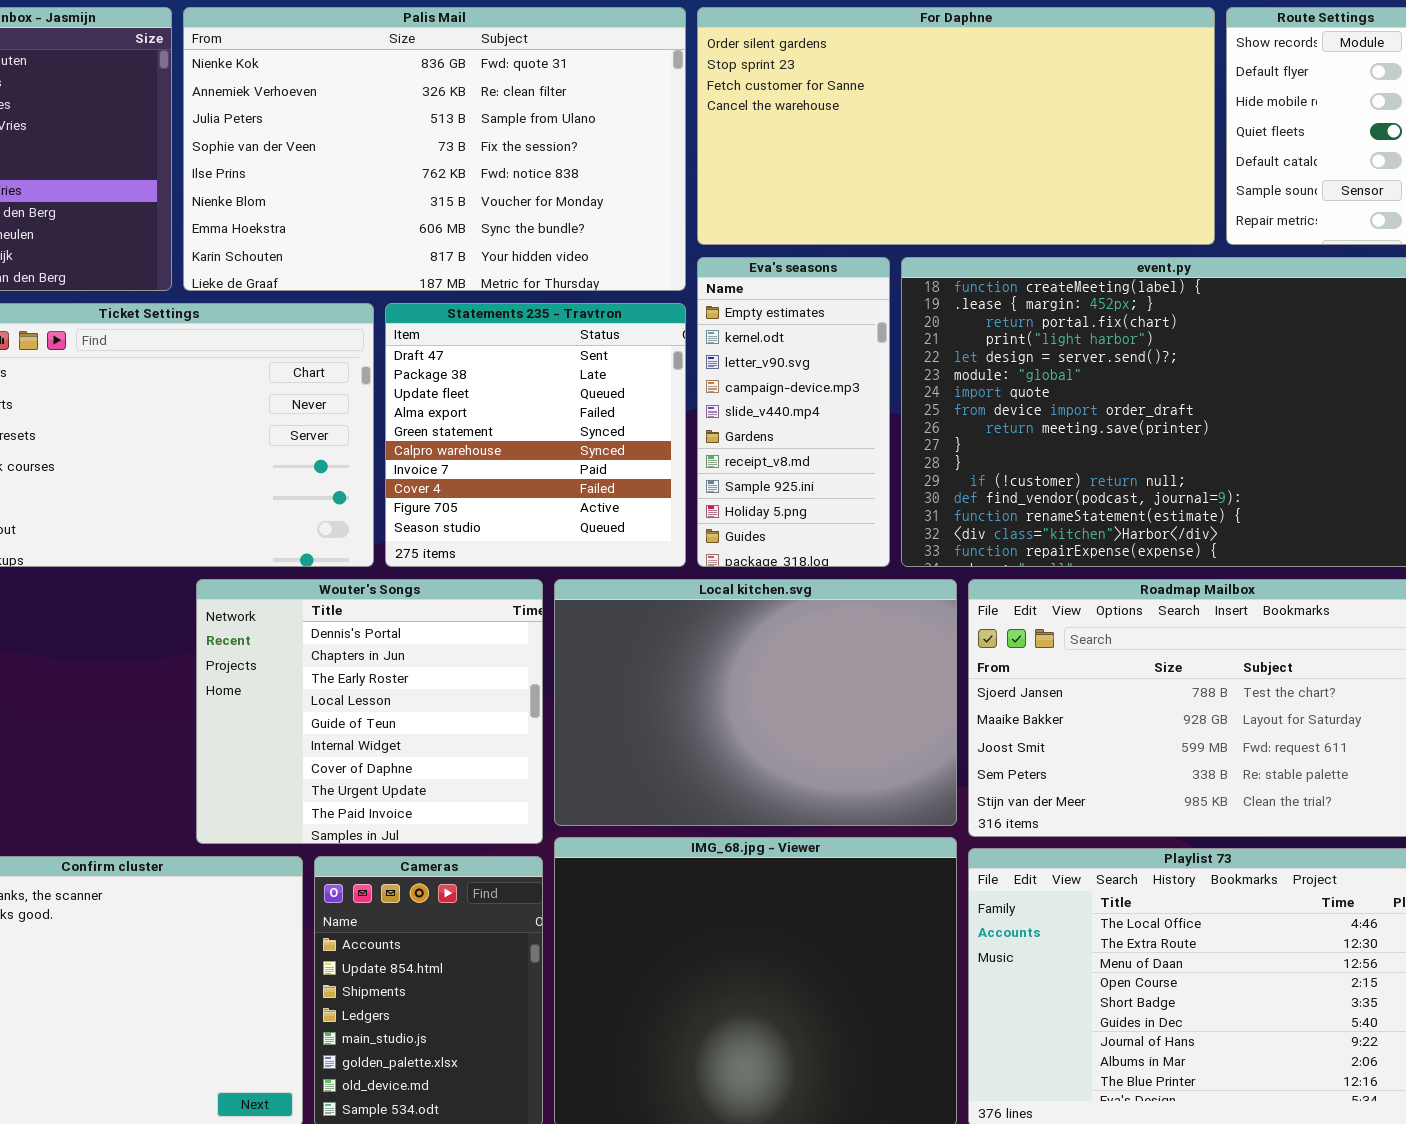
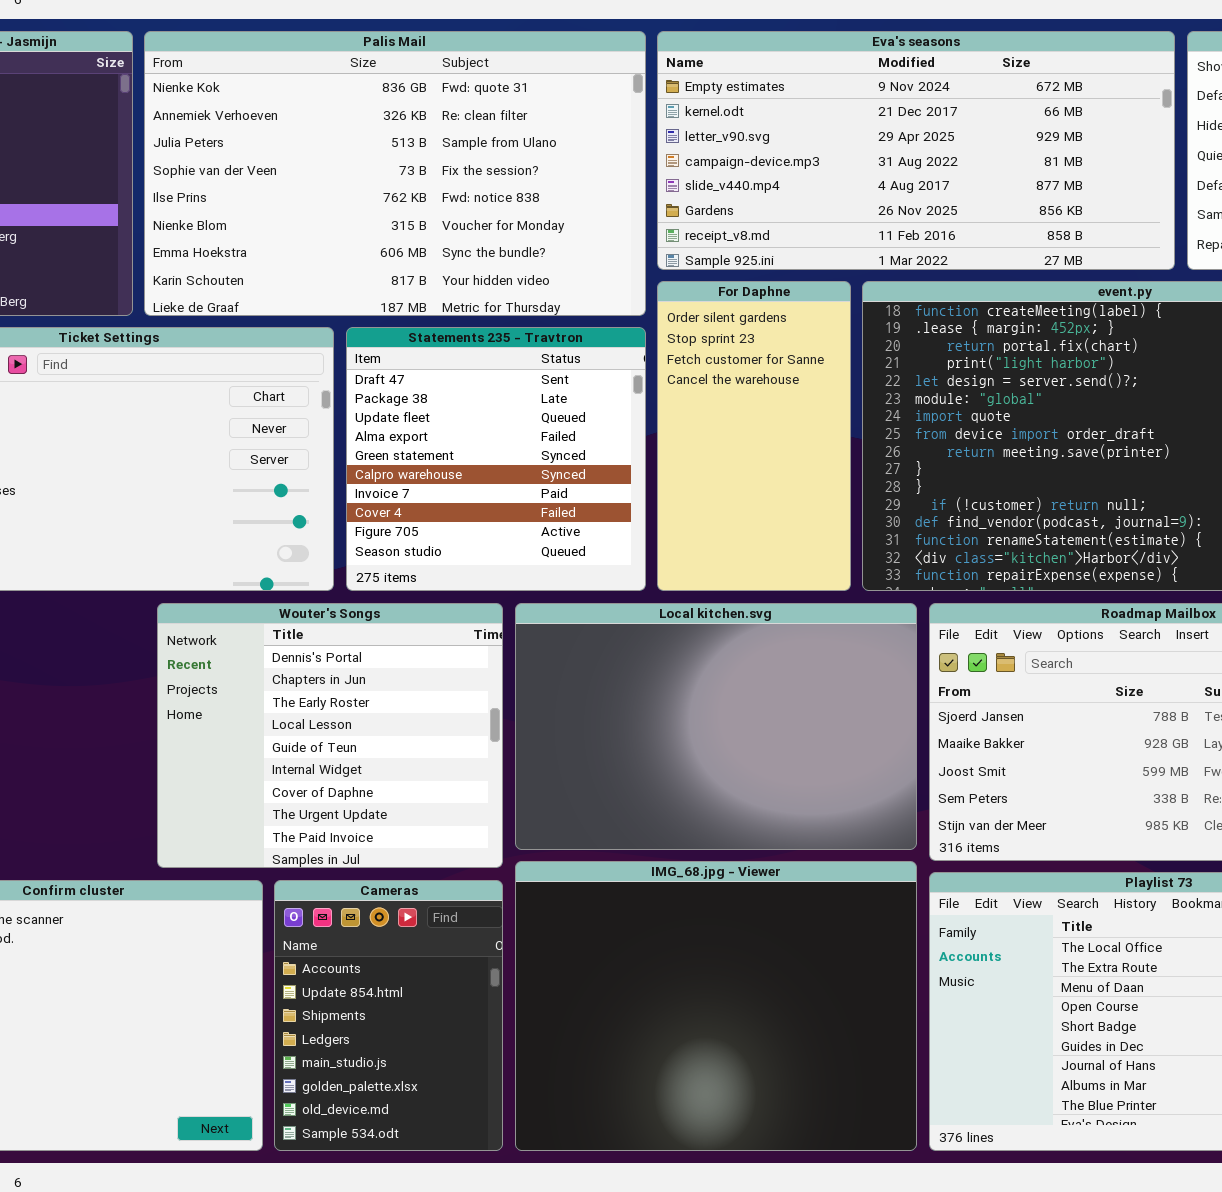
For Daphne: [697,7,1215,245] -> [657,281,851,591], moved, resized
Eva's seasons: [697,257,890,567] -> [657,31,1175,270], moved, resized

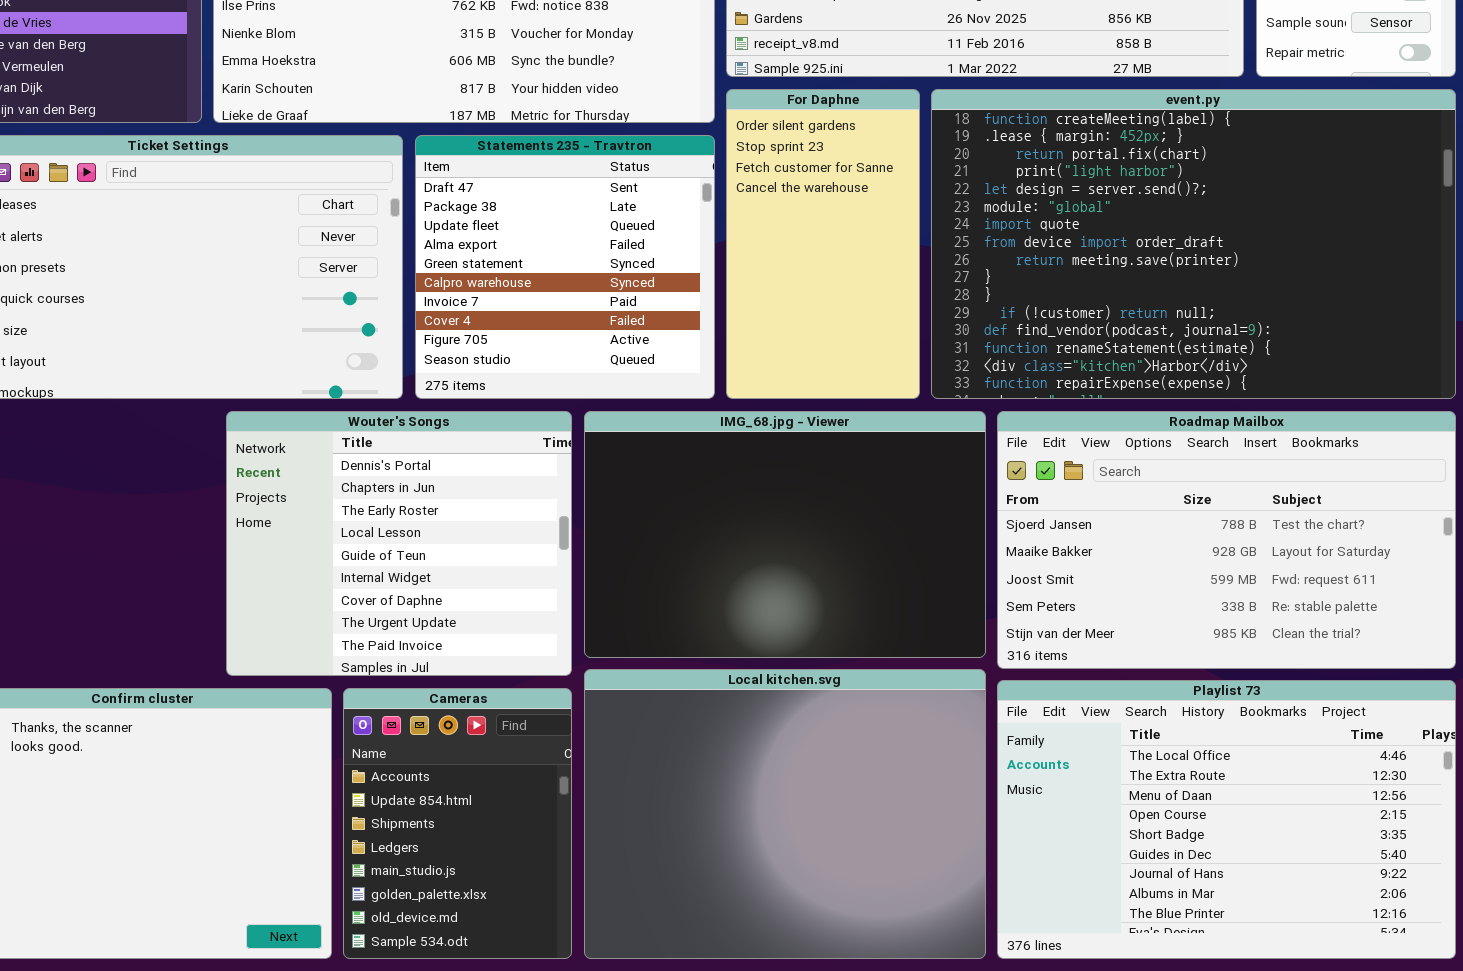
Local kitchen.svg: [515,603,917,850] -> [584,669,986,959], moved, resized
IMG_68.jpg - Viewer: [515,861,917,1151] -> [584,411,986,658], moved, resized

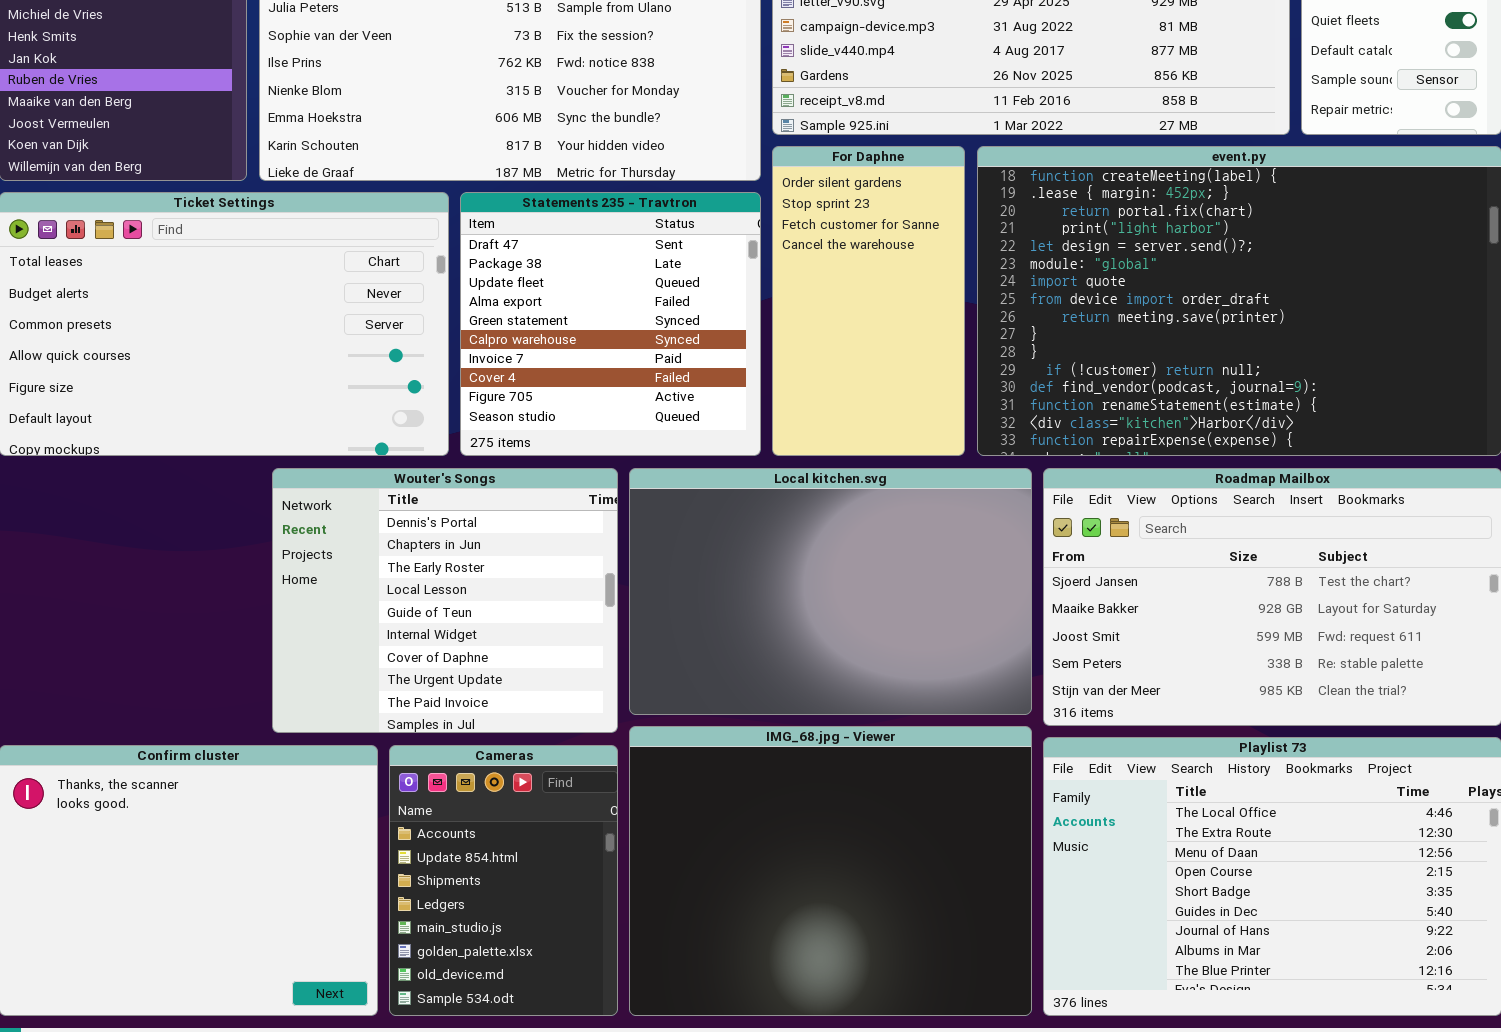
IMG_68.jpg - Viewer: [584,411,986,658] -> [629,726,1032,1016], moved, resized
Local kitchen.svg: [584,669,986,959] -> [629,468,1032,715], moved, resized

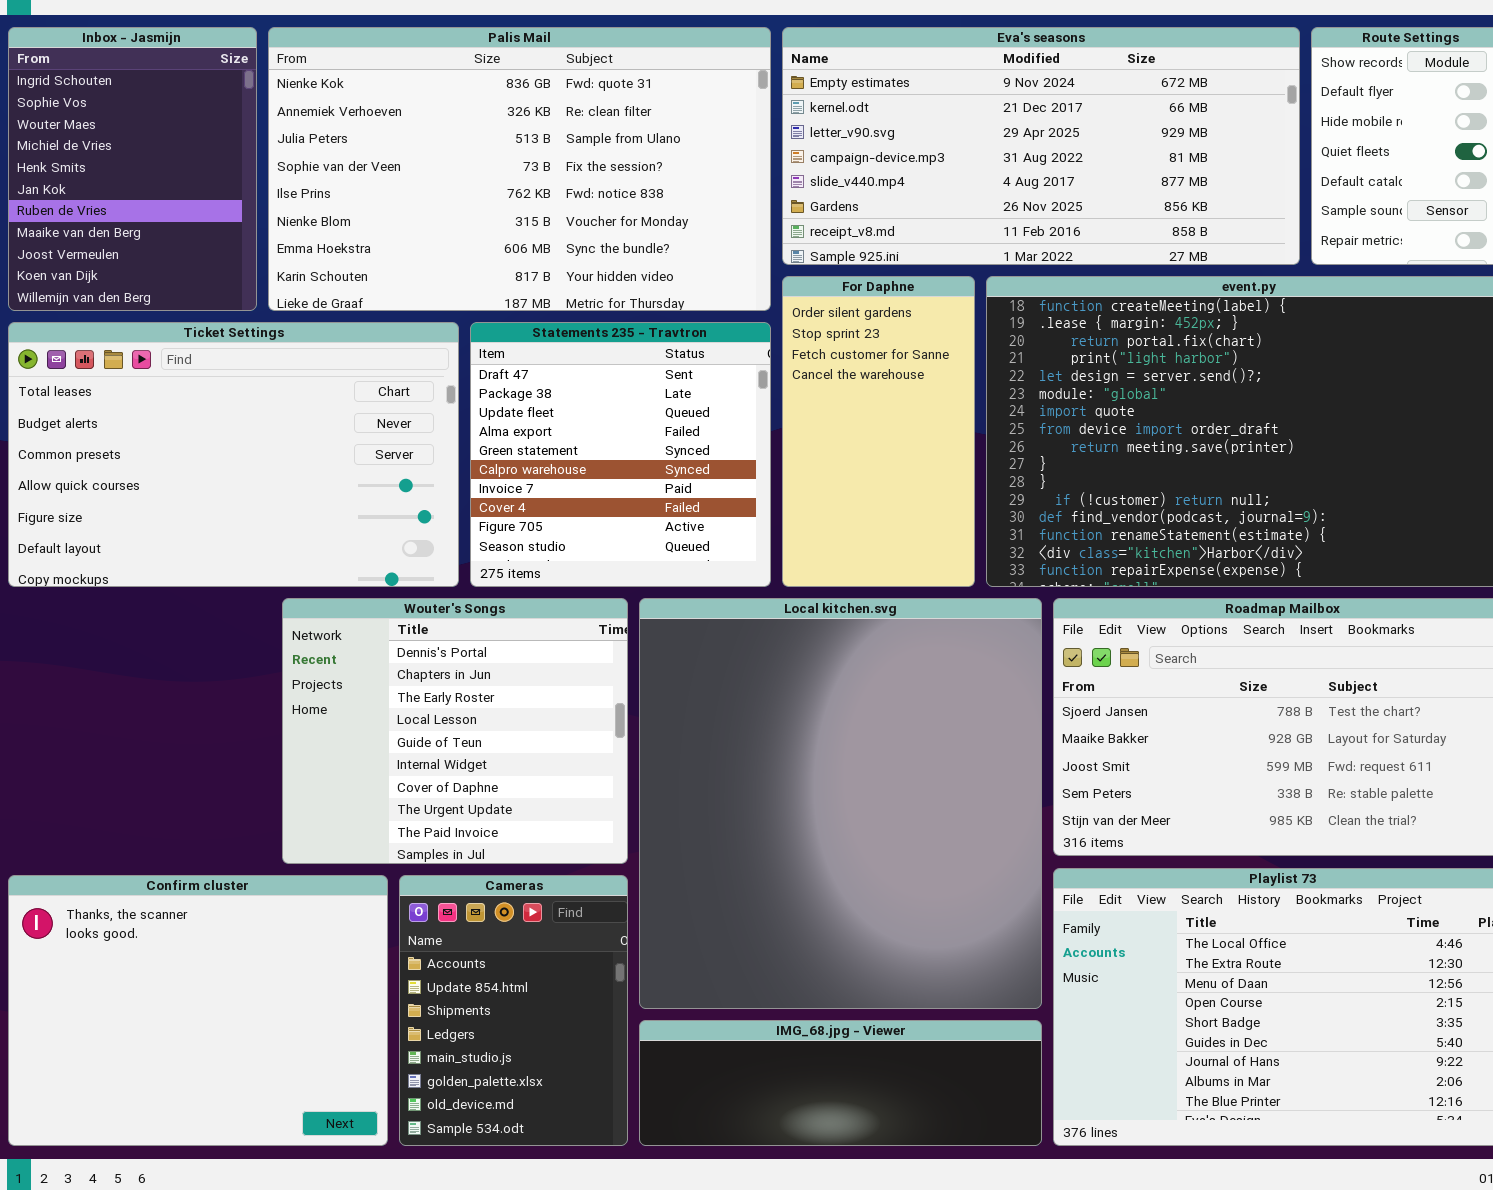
Local kitchen.svg: [629,468,1032,715] -> [639,598,1042,1009], resized
IMG_68.jpg - Viewer: [629,726,1032,1016] -> [639,1020,1042,1146], resized

